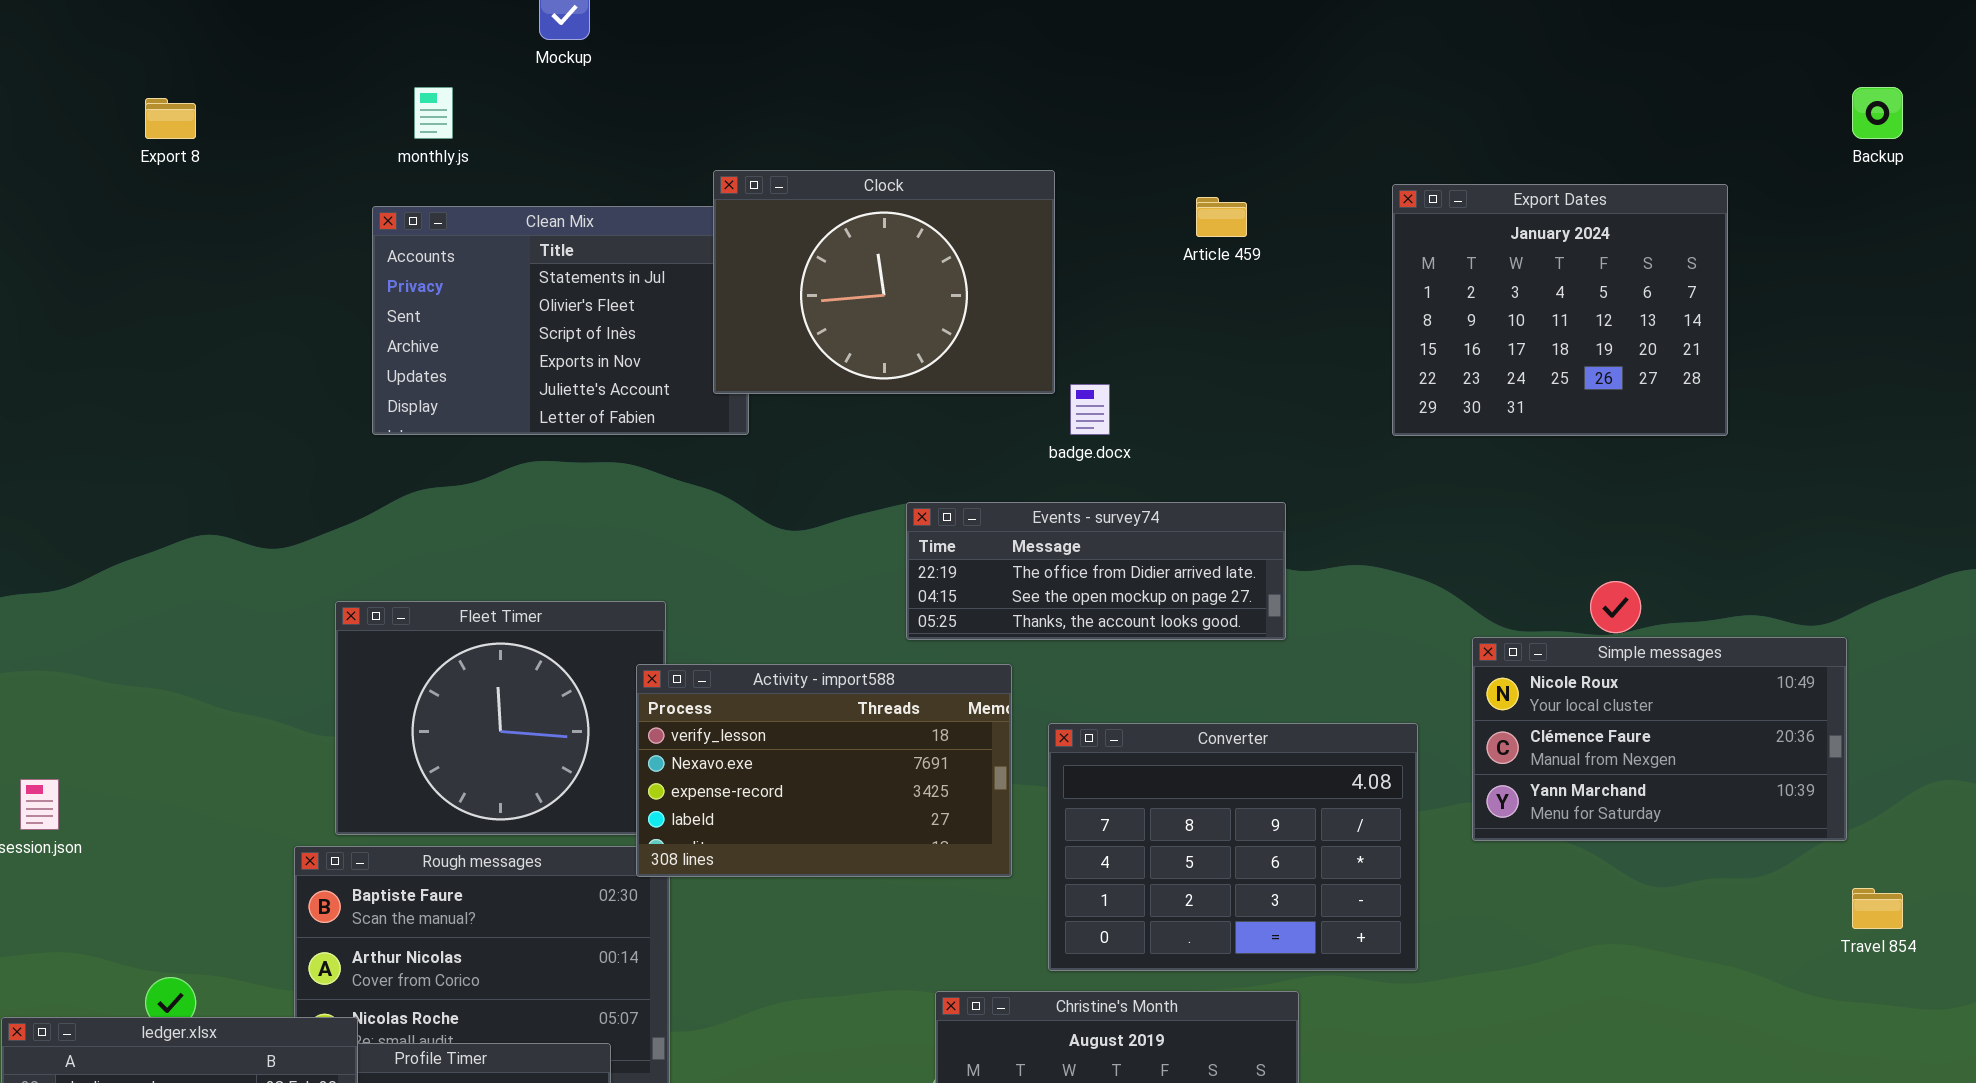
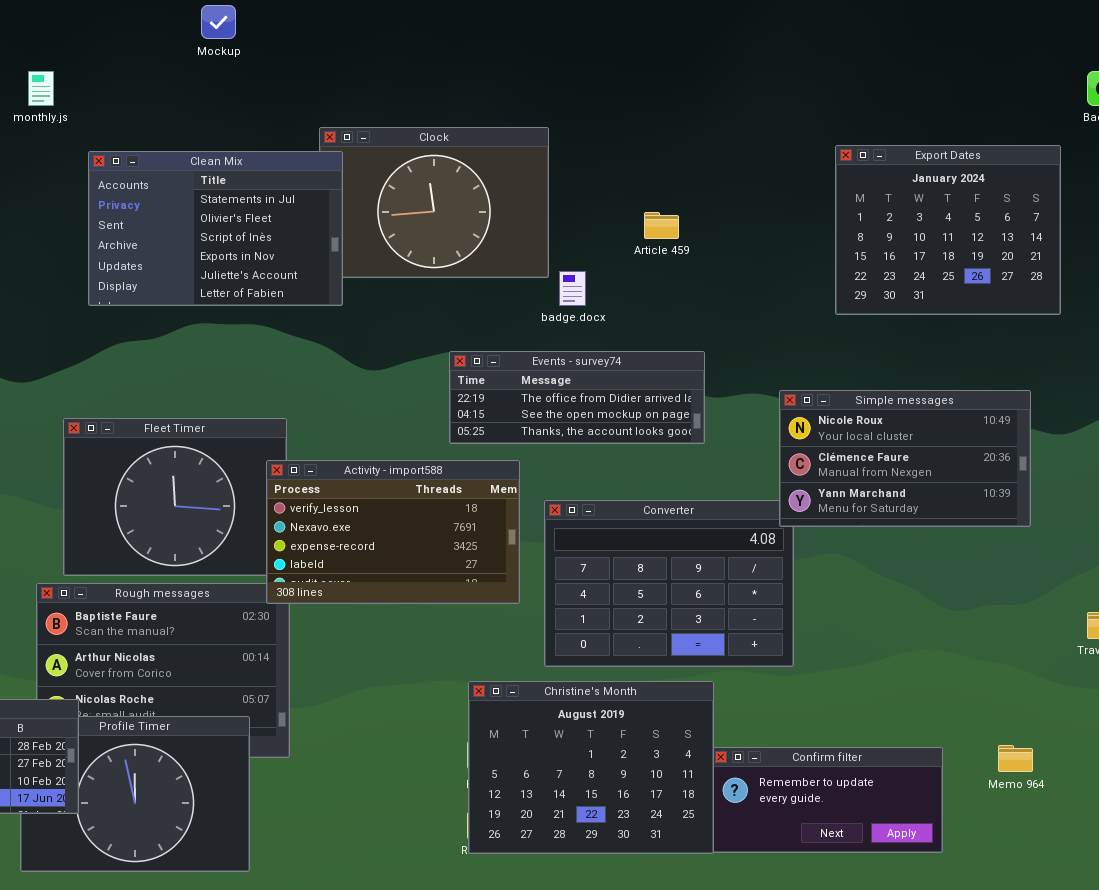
monthly.js: [414,87,453,139] -> [28,71,54,106], moved
Export Dates: [1392,184,1728,436] -> [835,145,1061,315], moved
Article 459: [1196,197,1247,237] -> [644,212,679,239], moved
Clean Mix: [372,206,749,435] -> [88,151,343,306], raised
Simple messages: [1472,637,1847,841] -> [779,390,1031,527], moved

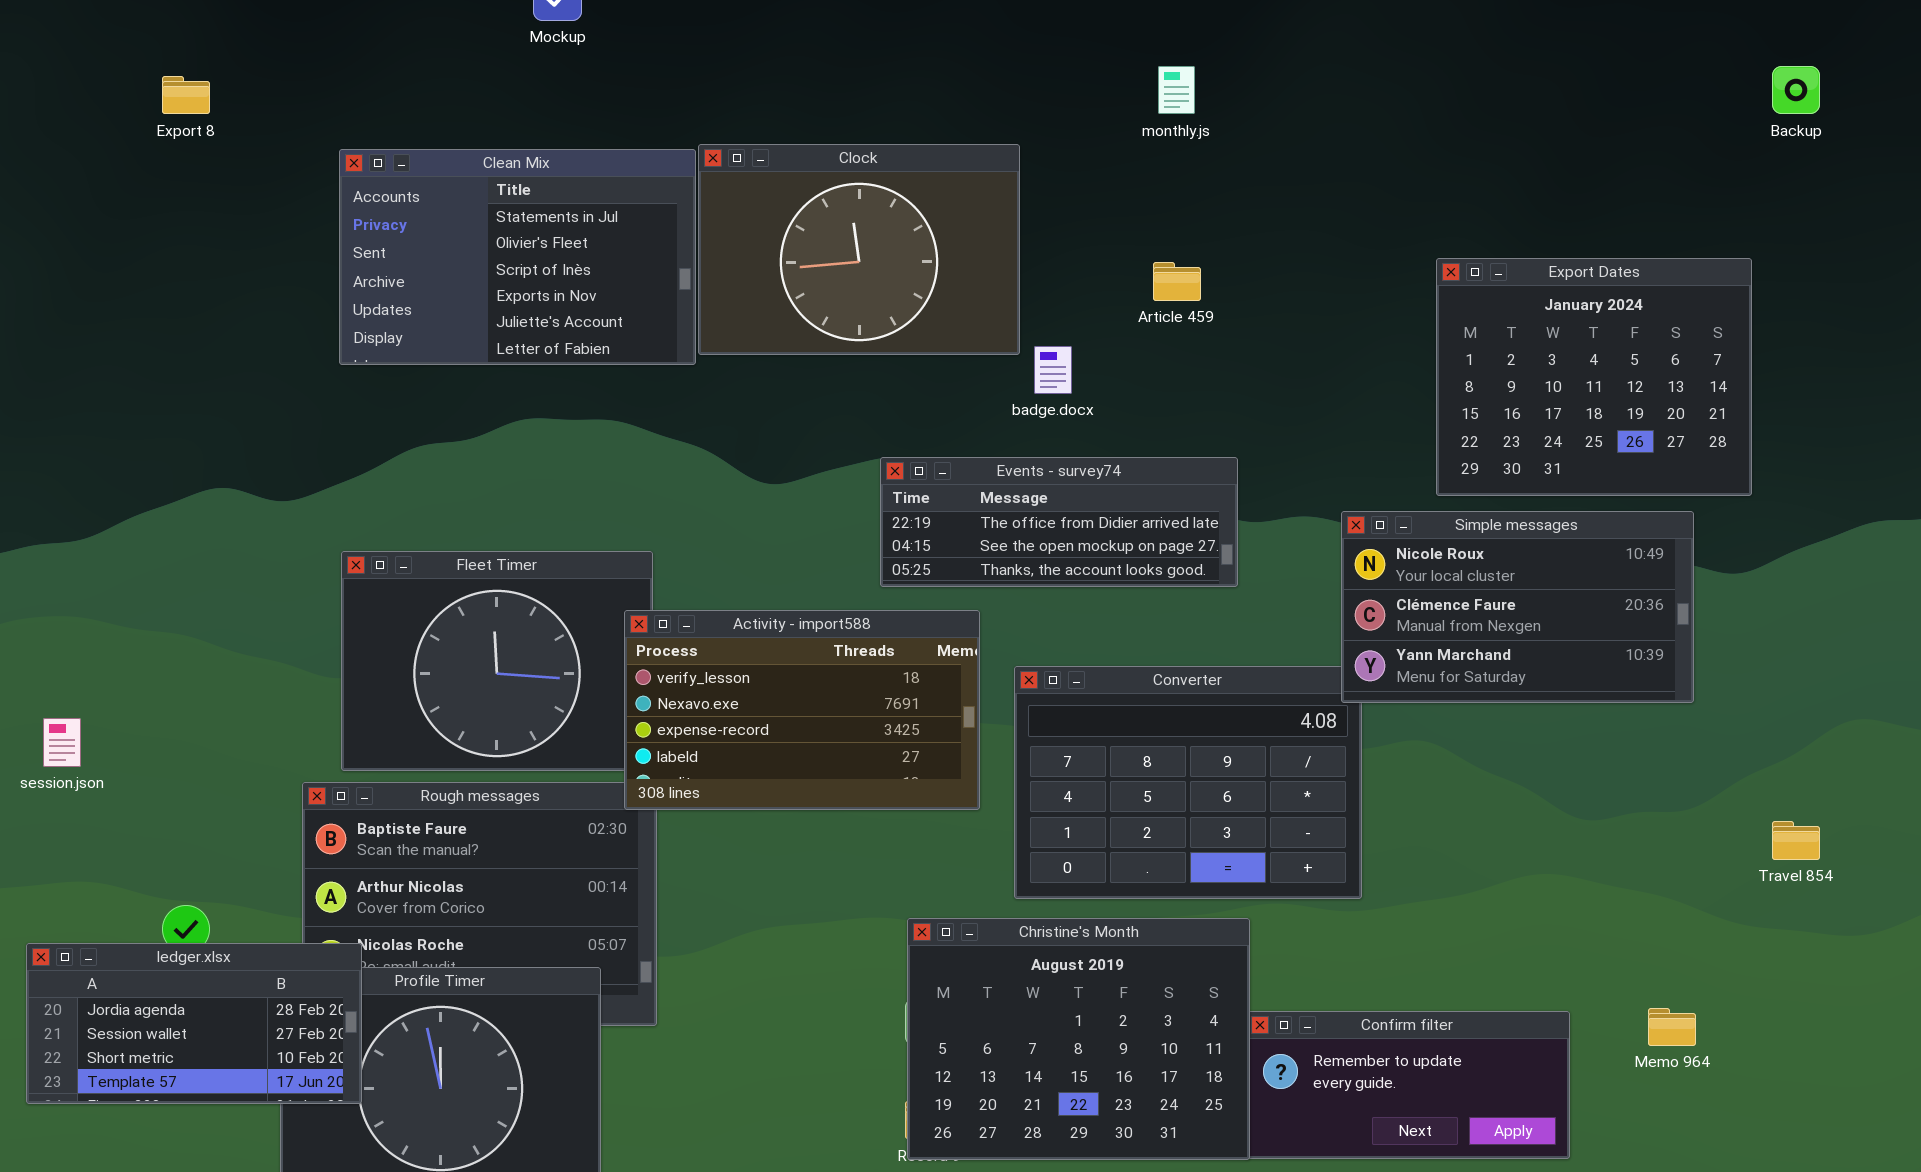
monthly.js: [28,71,54,106] -> [1158,66,1195,114], moved
Export Dates: [835,145,1061,315] -> [1436,258,1752,496], moved
Clean Mix: [88,151,343,306] -> [339,149,696,365], moved

